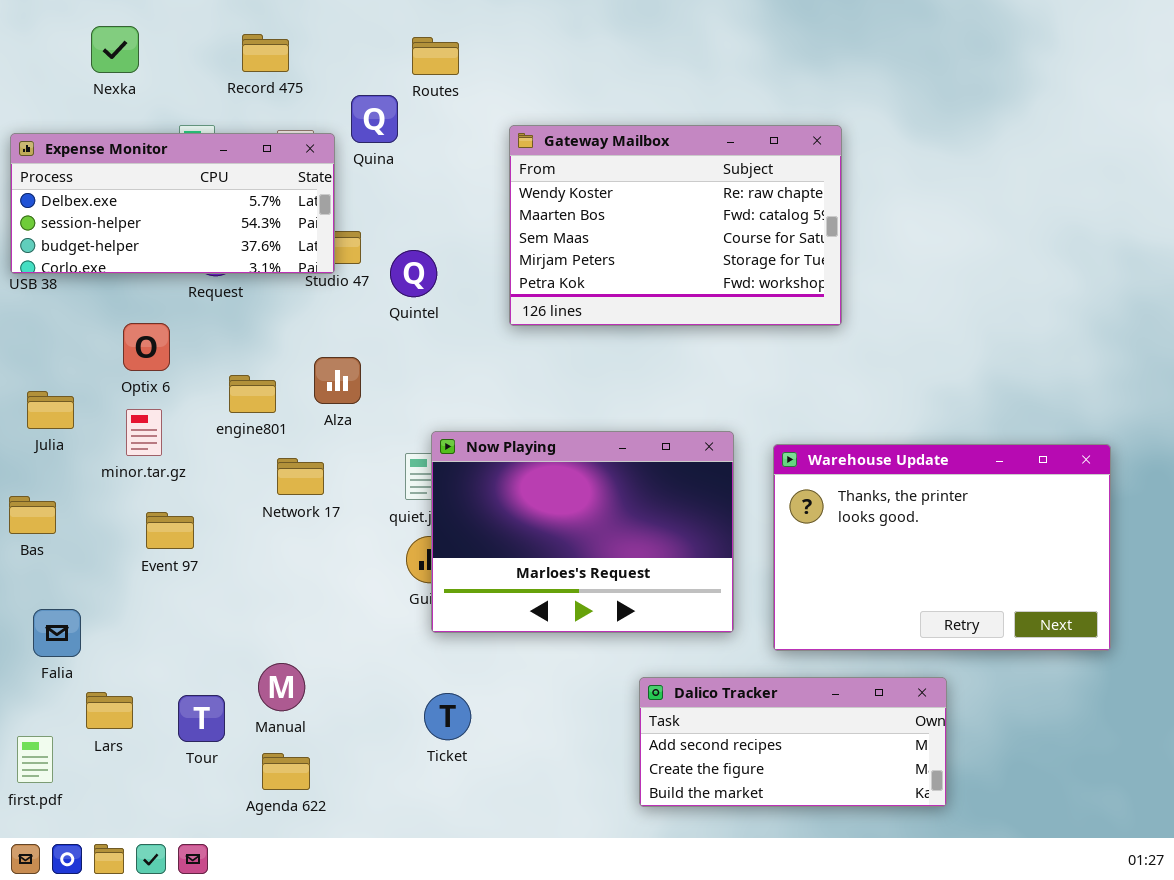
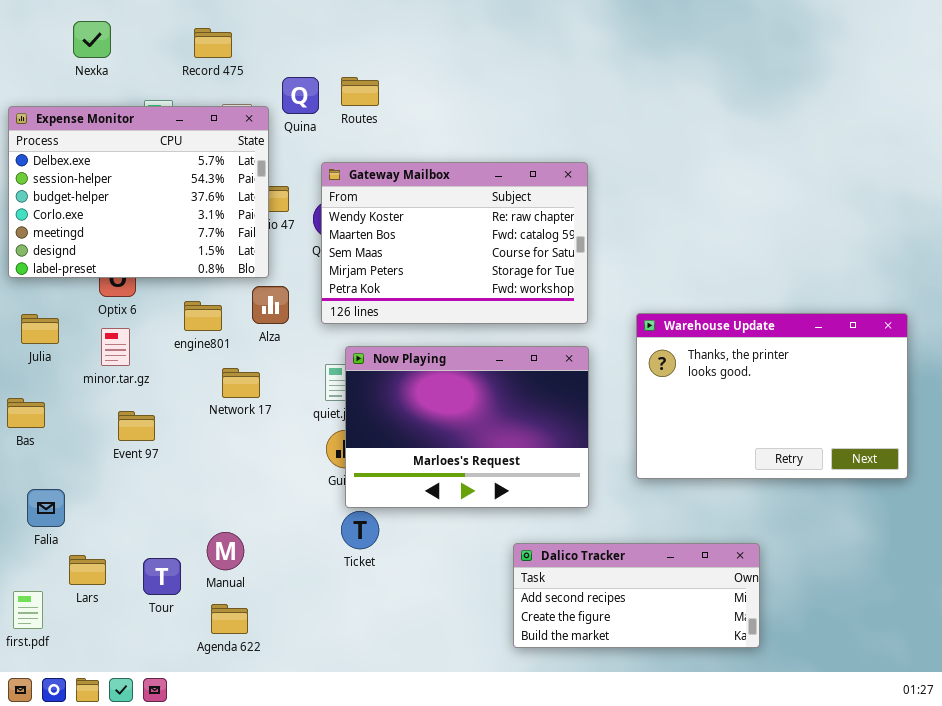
Routes: [412,37,459,75] -> [341,77,379,106], moved
Gateway Mailbox: [509,125,842,326] -> [321,162,588,324], moved
Expense Monitor: [10,133,335,274] -> [8,106,269,278], resized
Warehouse Update: [773,444,1111,651] -> [636,313,908,479], moved
Ticket: [424,693,471,740] -> [341,511,379,549], moved

